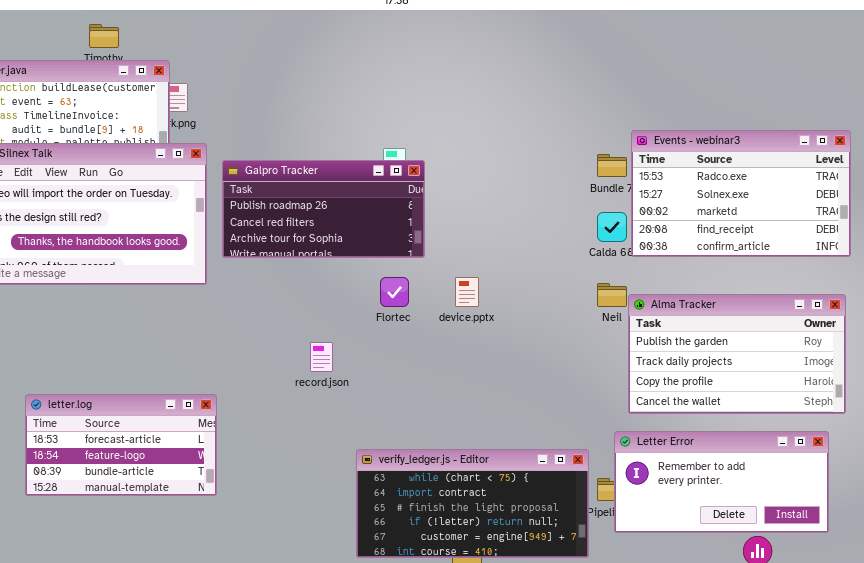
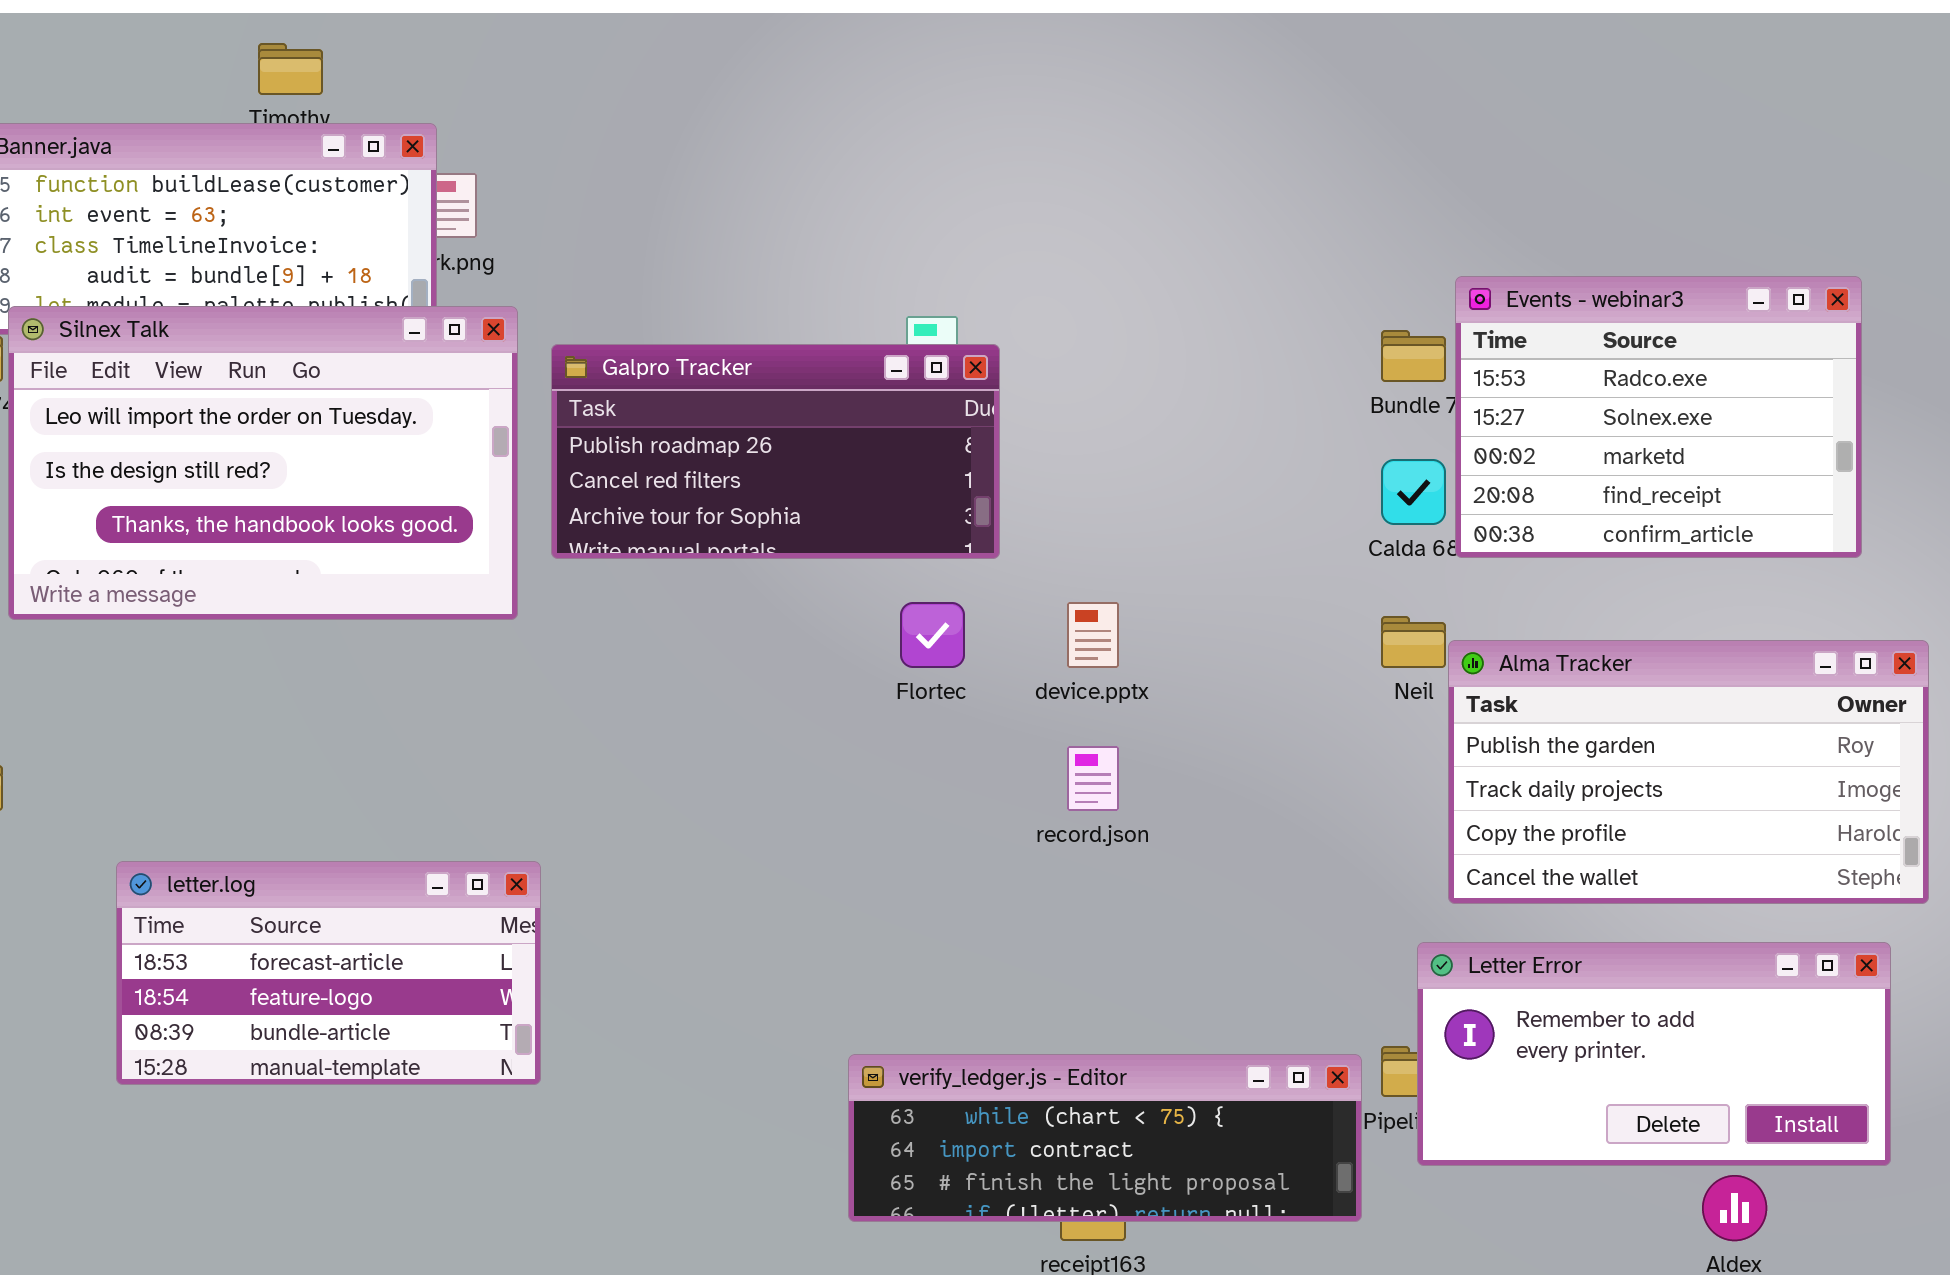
Events - webinar3: [631,130,851,257] -> [1455,276,1862,558], resized
record.json: [310,342,333,372] -> [1067,746,1119,811], moved
verify_ledger.js - Editor: [356,449,589,558] -> [848,1054,1362,1222], resized

